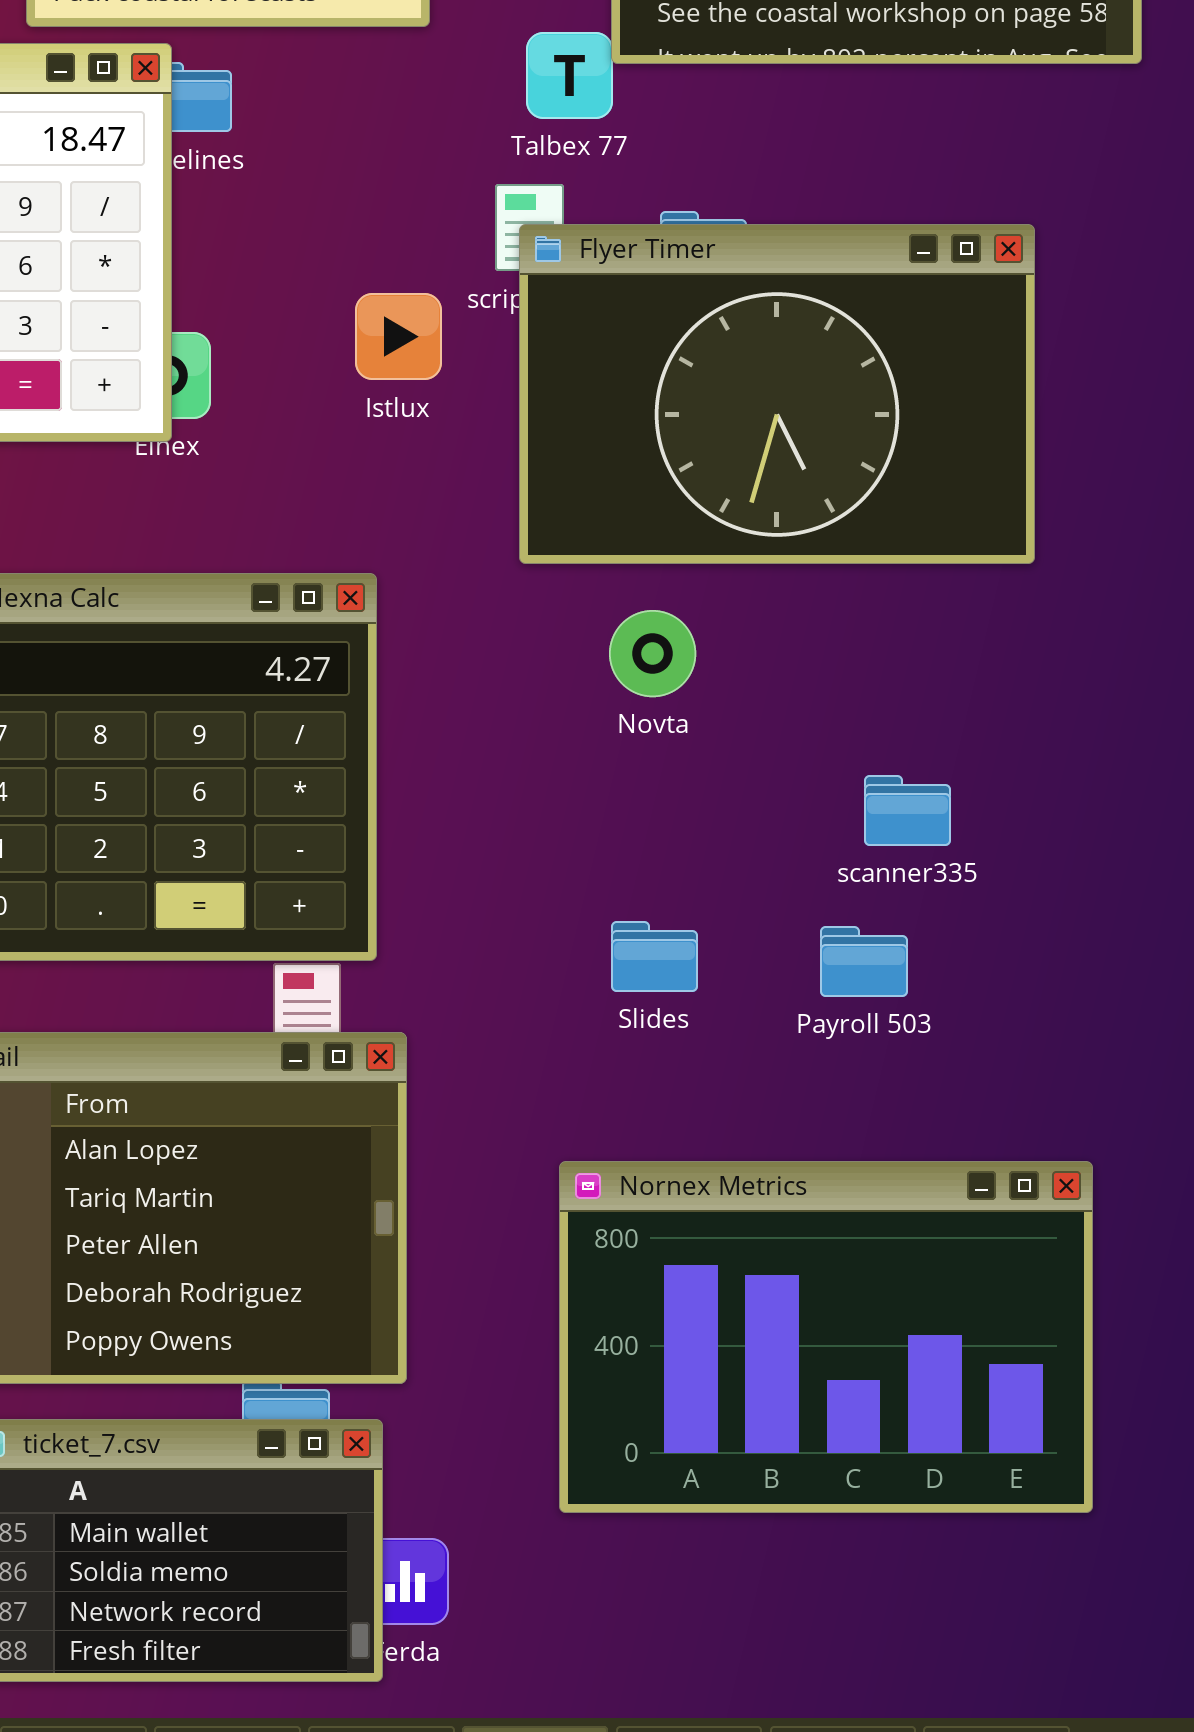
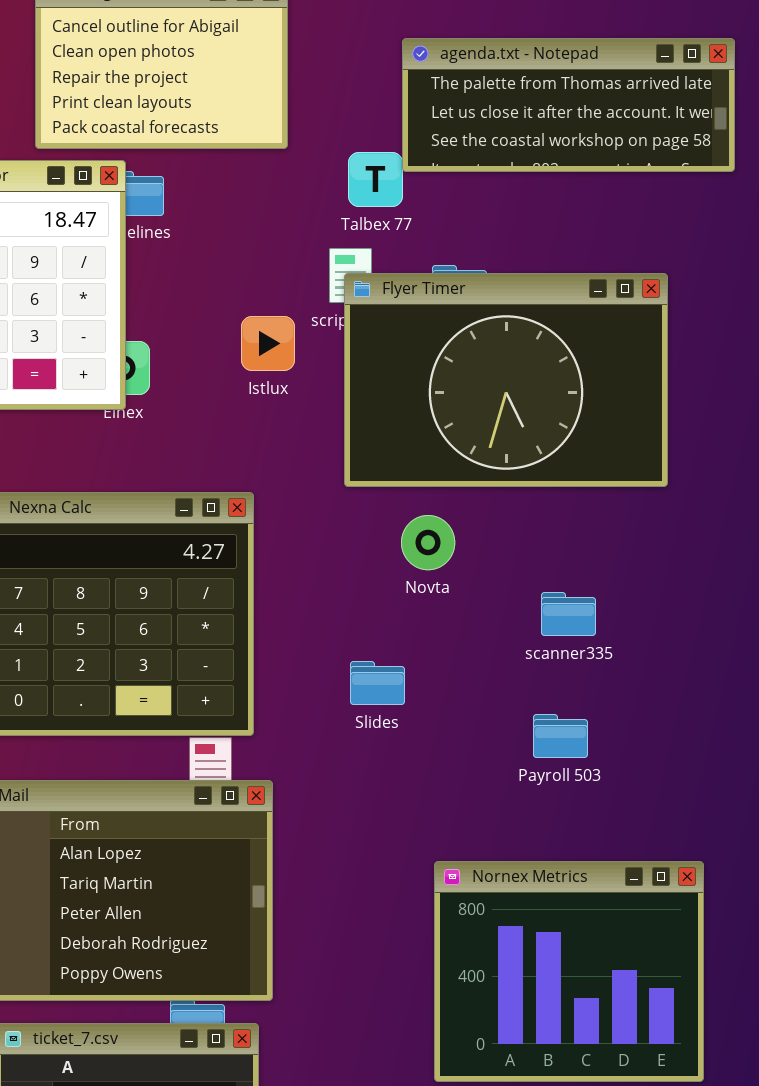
scanner335: [864,775,951,846] -> [541,592,596,636], moved
Slides: [611,921,698,992] -> [350,661,405,705], moved
Nornex Metrics: [559,1161,1093,1513] -> [434,861,704,1082], resized

